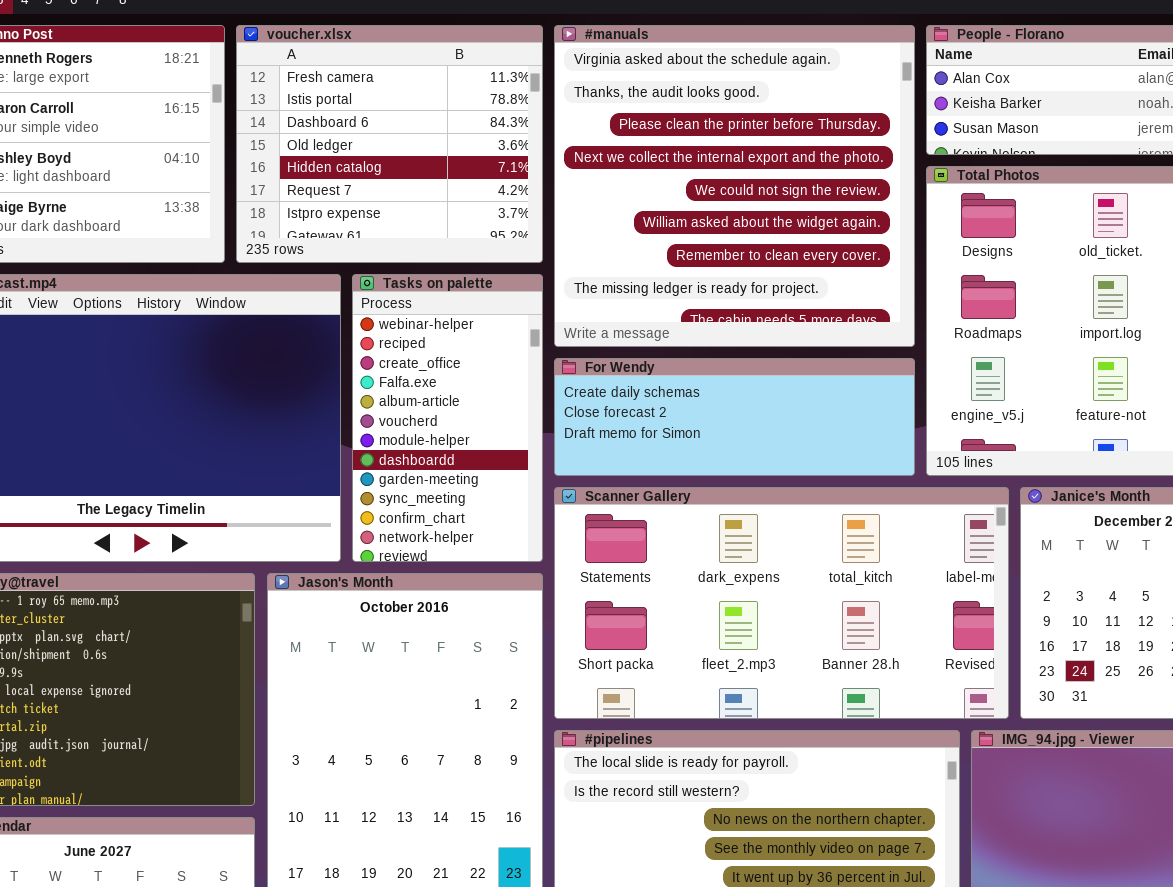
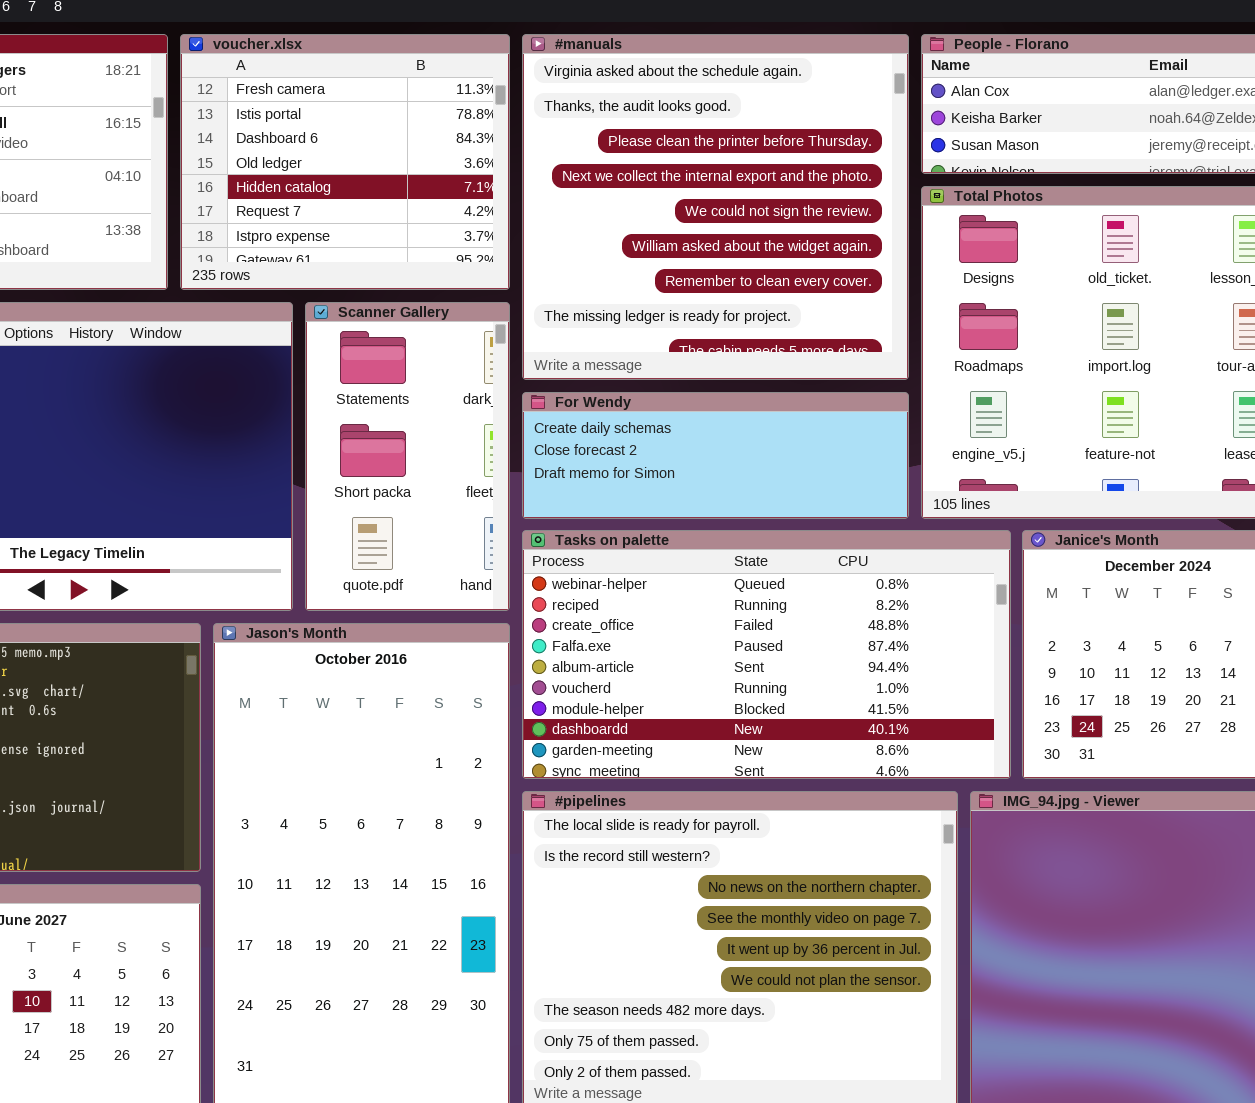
Tasks on palette: [352,274,543,562] -> [522,530,1011,779], moved, resized
Scanner Gallery: [554,487,1009,719] -> [305,302,510,611], moved, resized

